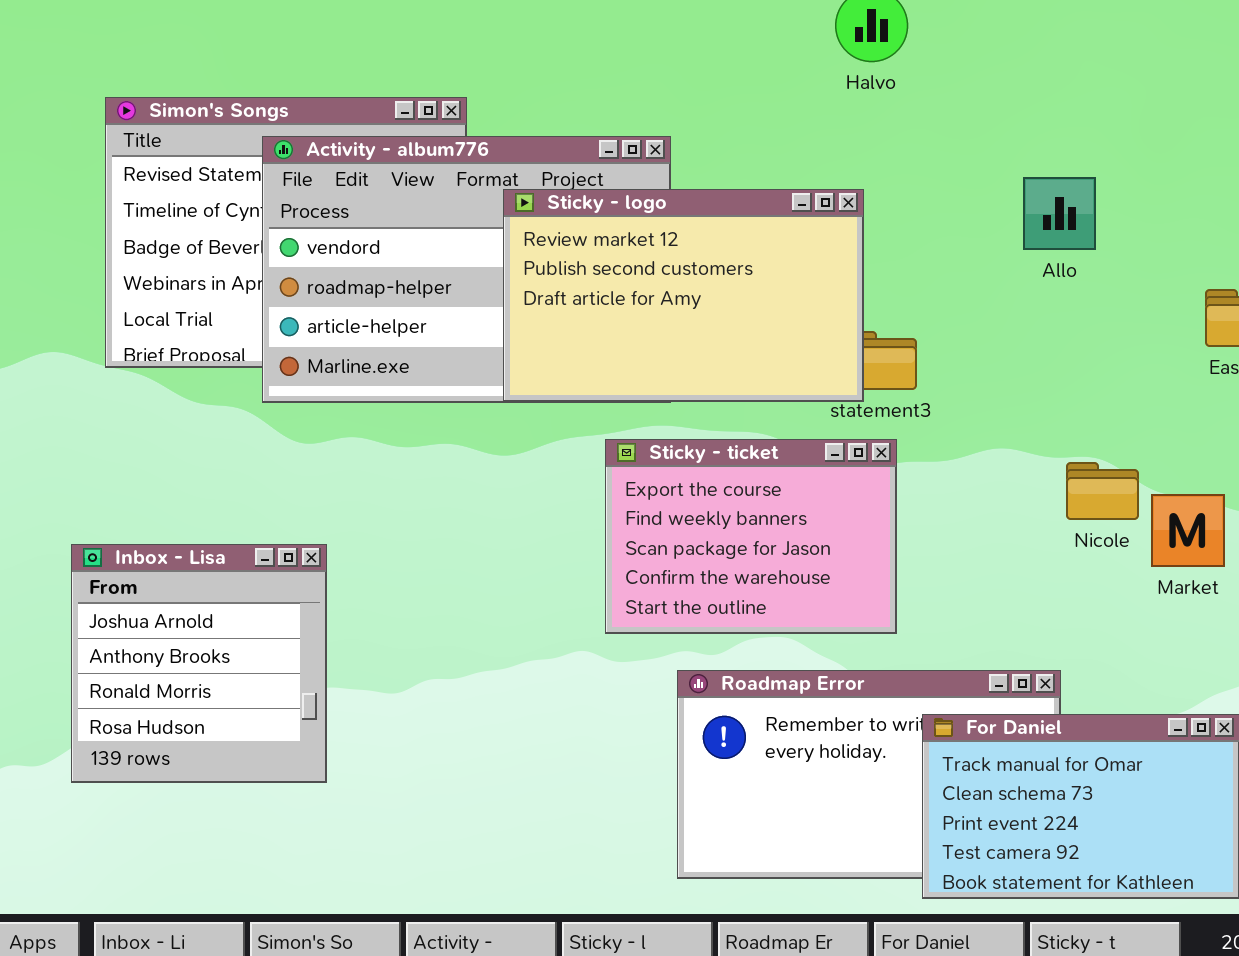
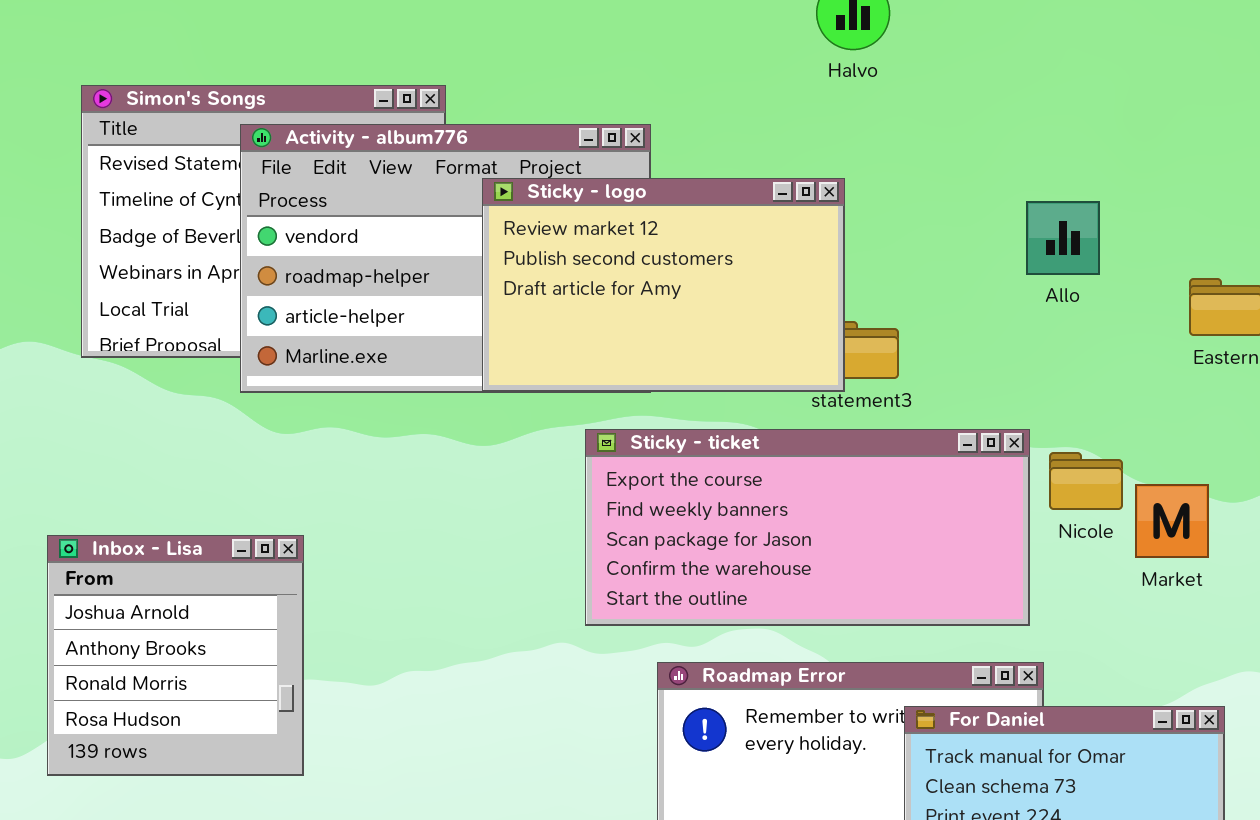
Allo: [1023,177,1096,250] -> [1026,201,1100,275], moved
Sticky - ticket: [605,439,897,634] -> [585,429,1030,626], resized

